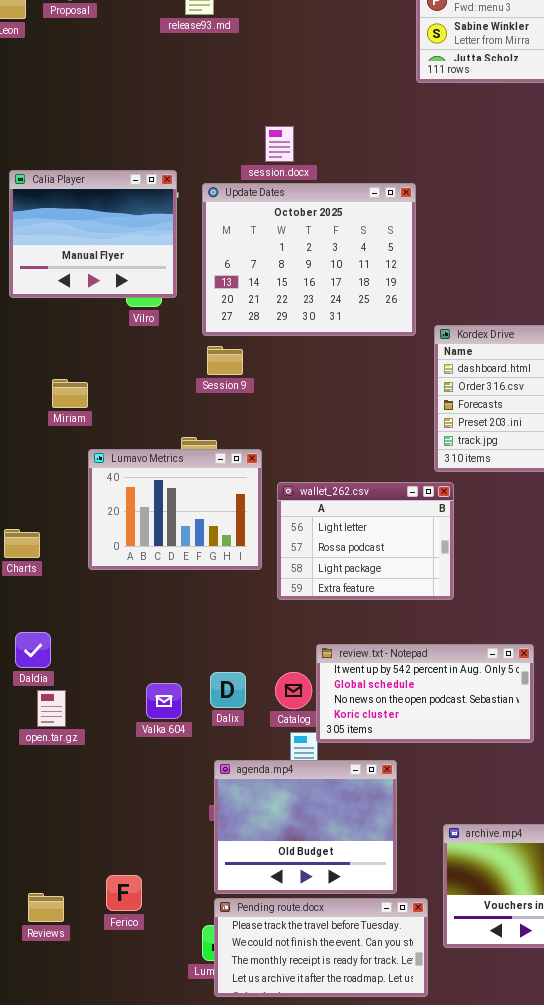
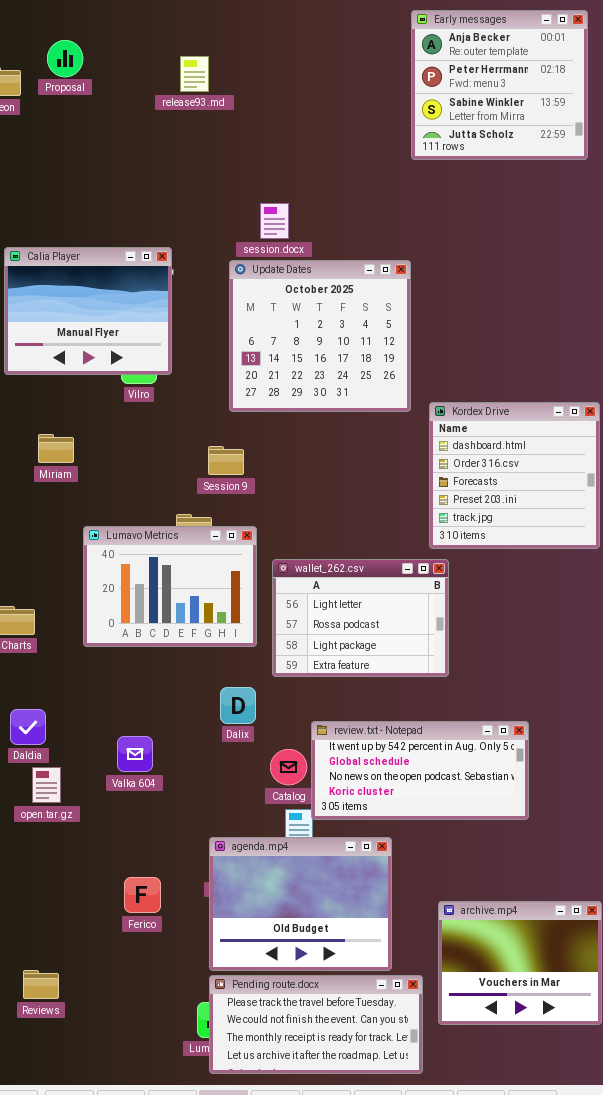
Update Dates: [202,183,416,336] -> [229,260,411,412], resized
Session 9: [207,346,243,375] -> [208,446,244,475], moved
Miriam: [52,379,88,408] -> [38,434,74,463], moved
Dalix: [210,672,246,708] -> [220,687,256,724], moved
Valka 604: [146,683,182,719] -> [117,736,153,772], moved
Ferico: [106,875,142,911] -> [124,877,161,913], moved

